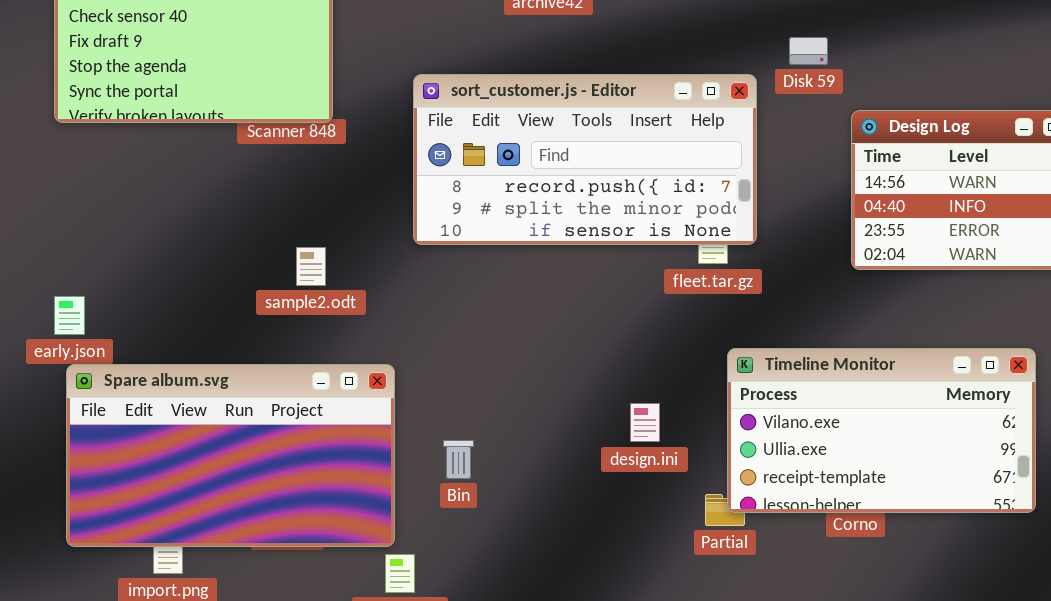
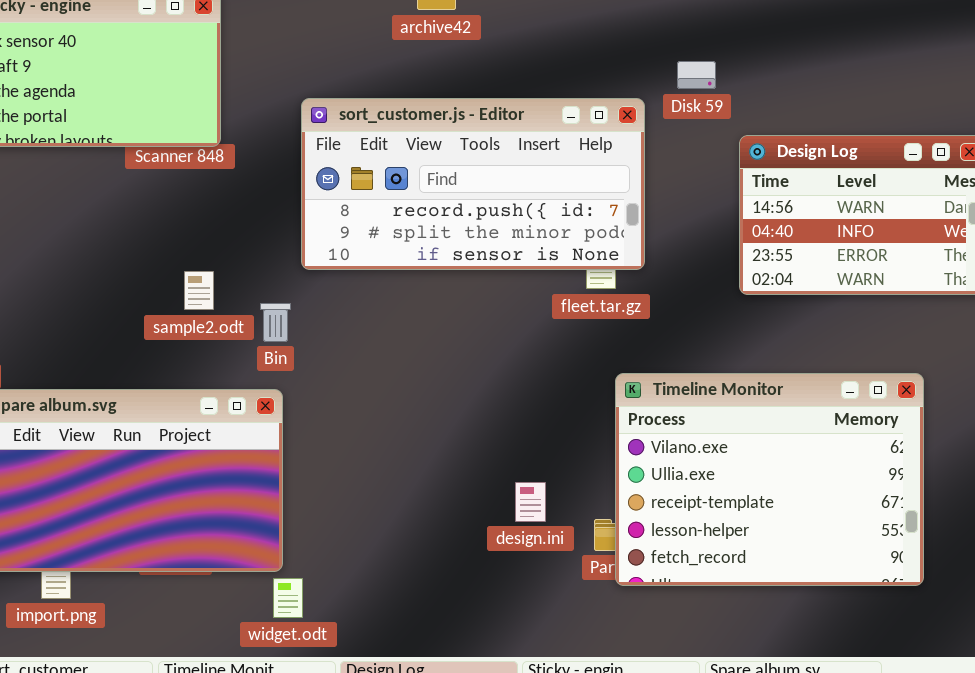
Timeline Monitor: [727,348,1036,513] -> [615,373,924,586], resized
design.ini: [630,403,660,442] -> [515,482,546,522], moved
Bin: [443,440,474,479] -> [260,303,291,342], moved

